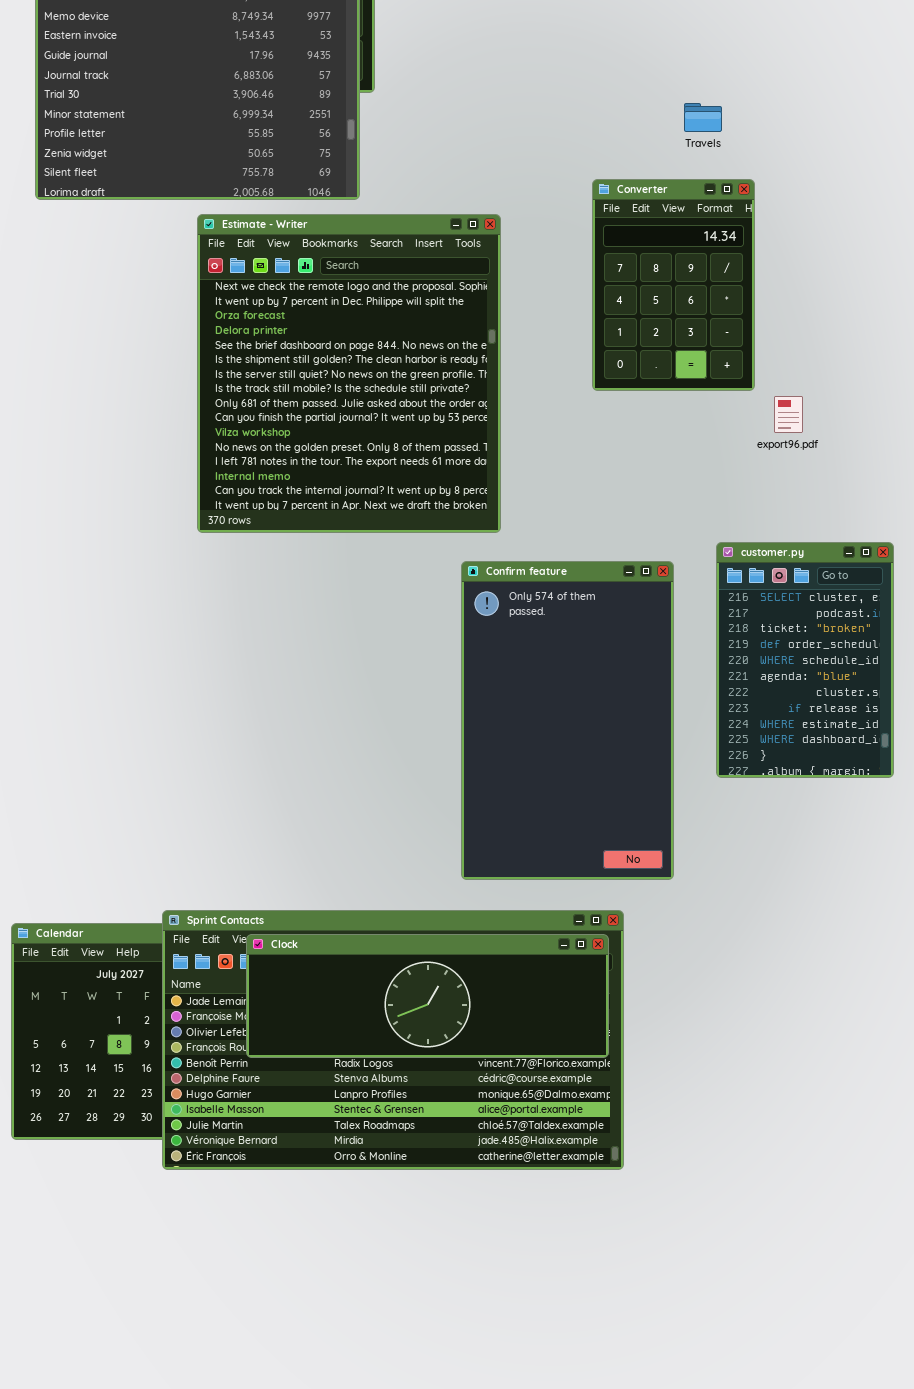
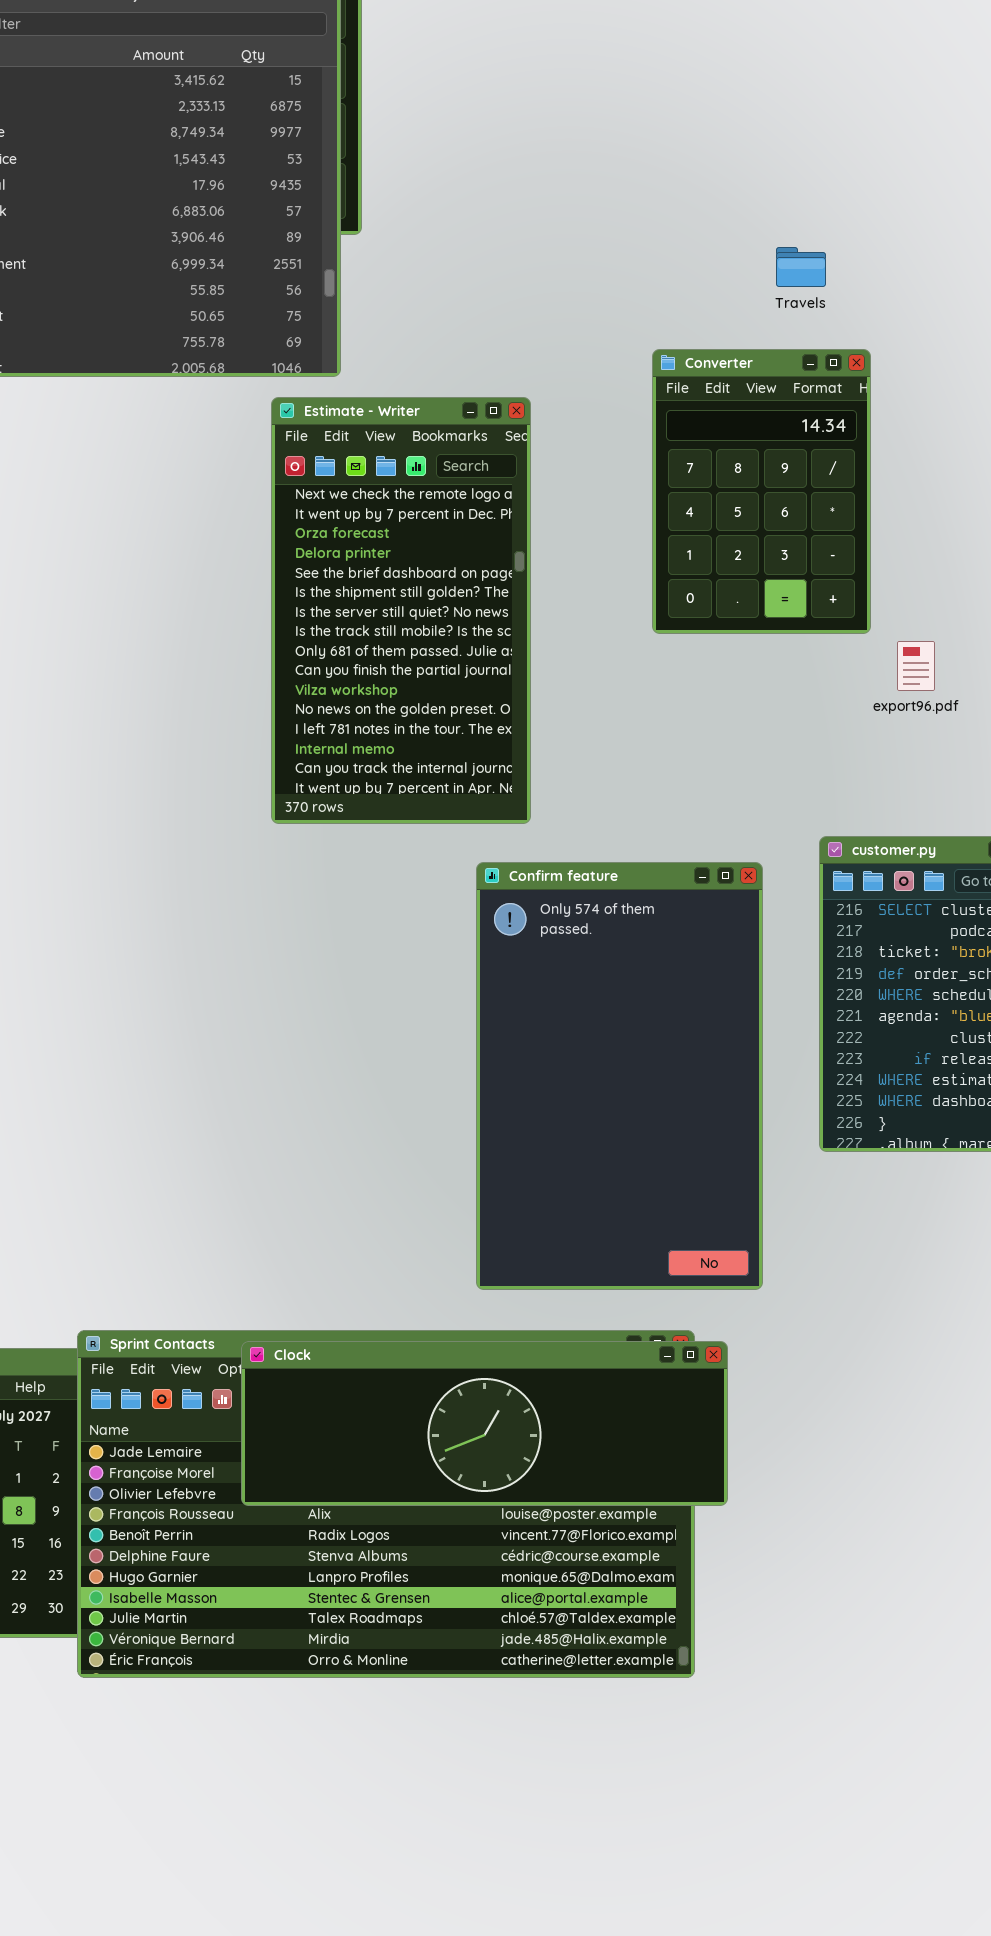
Estimate - Writer: [197,214,501,533] -> [271,397,531,824], resized
Clock: [246,934,609,1058] -> [241,1341,728,1506], moved

